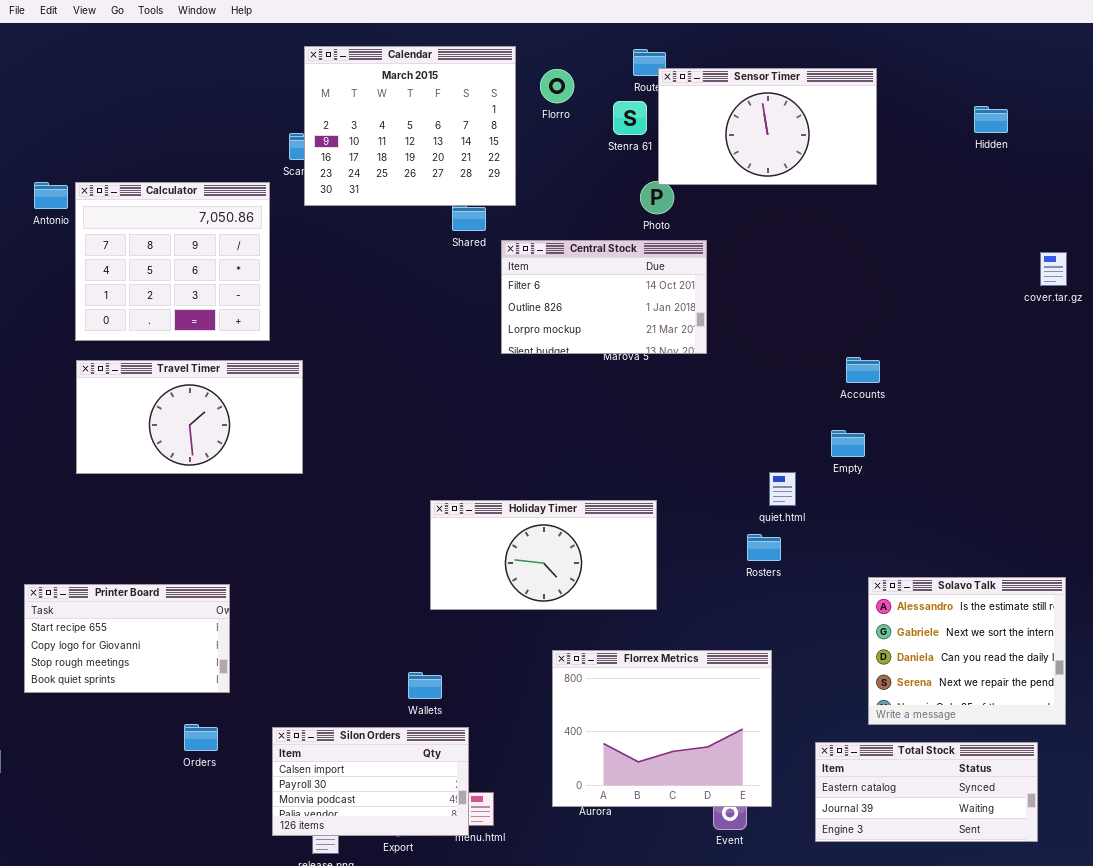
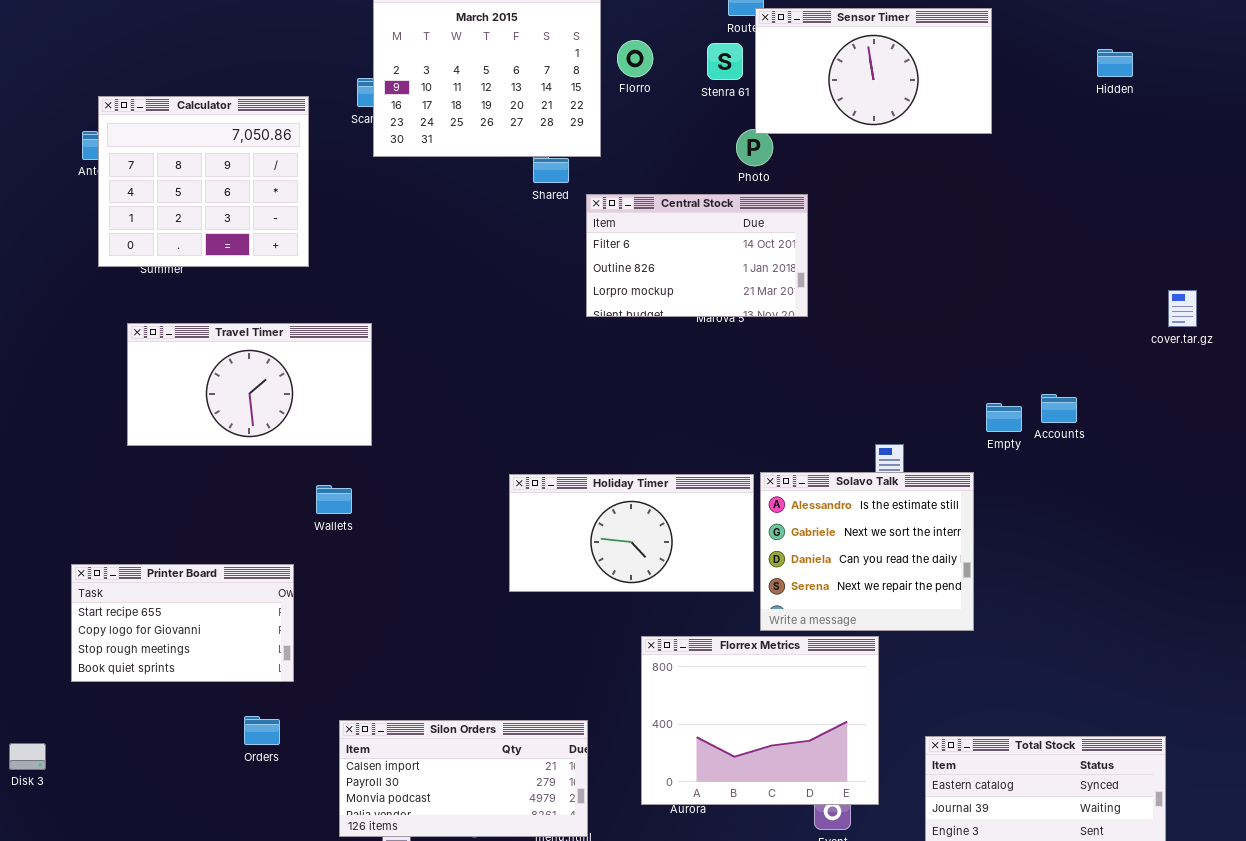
Florro: [540,69,574,103] -> [617,40,653,77], moved
Calculator: [75,182,270,341] -> [98,96,309,267], moved
cover.tar.gz: [1040,252,1067,286] -> [1168,290,1197,327], moved
Accounts: [846,357,880,383] -> [1041,394,1077,423], moved
Empty: [831,430,865,457] -> [986,403,1022,432], moved
Solavo Talk: [868,577,1066,725] -> [760,472,974,631], moved
Wallets: [408,672,442,699] -> [316,485,352,514], moved
Silon Orders: [272,727,469,836] -> [339,720,588,837], resized

